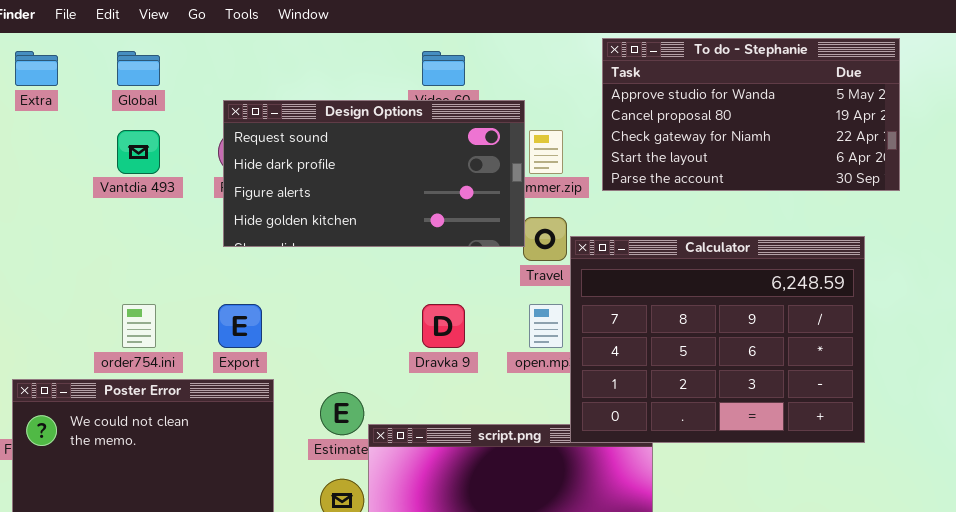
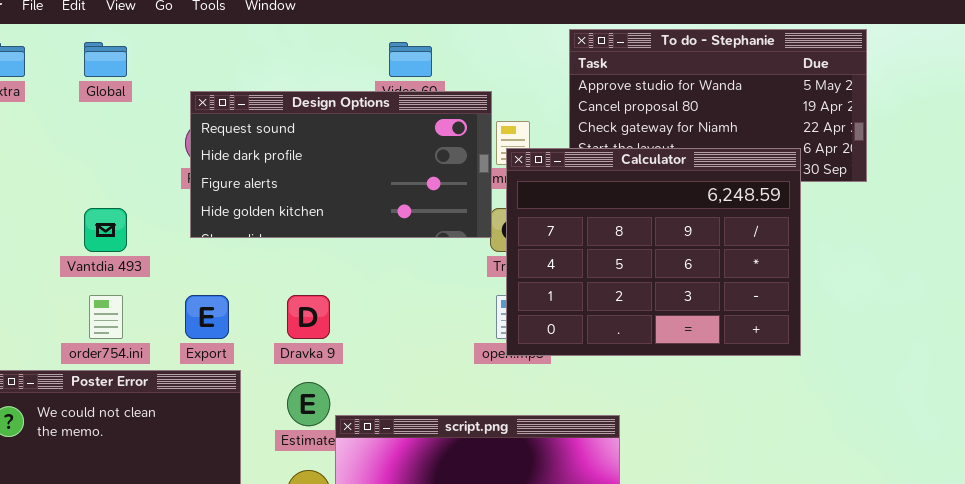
Vantdia 493: [117,130,160,174] -> [84,208,127,252], moved
Calculator: [570,236,865,443] -> [506,148,801,356], moved
Dravka 9: [422,304,465,348] -> [287,295,330,339], moved

